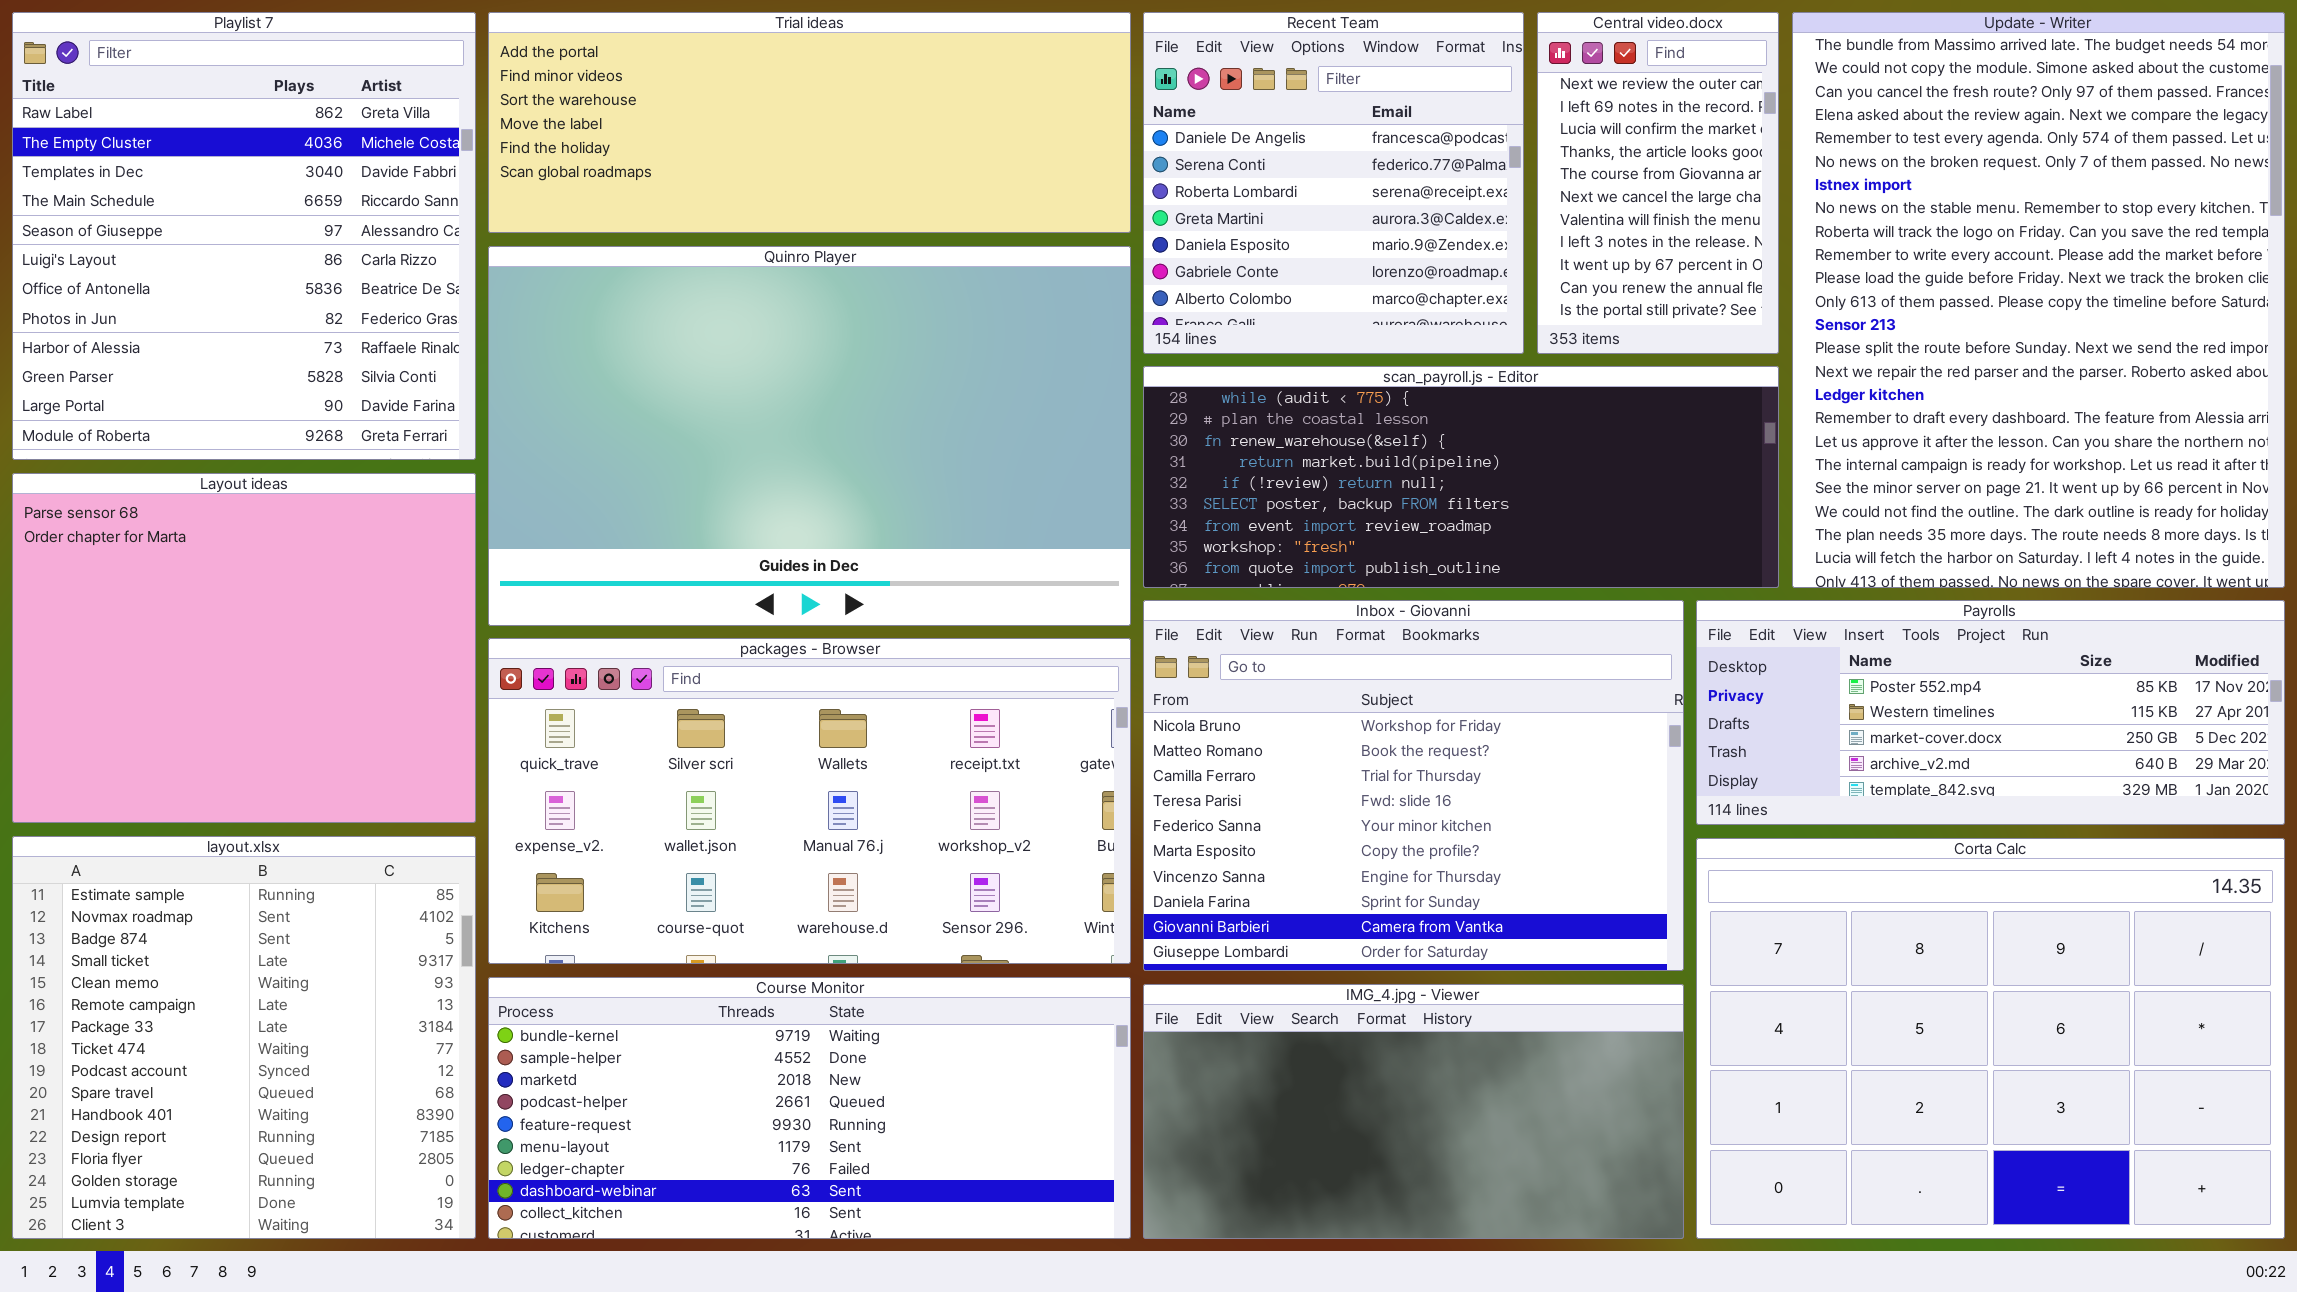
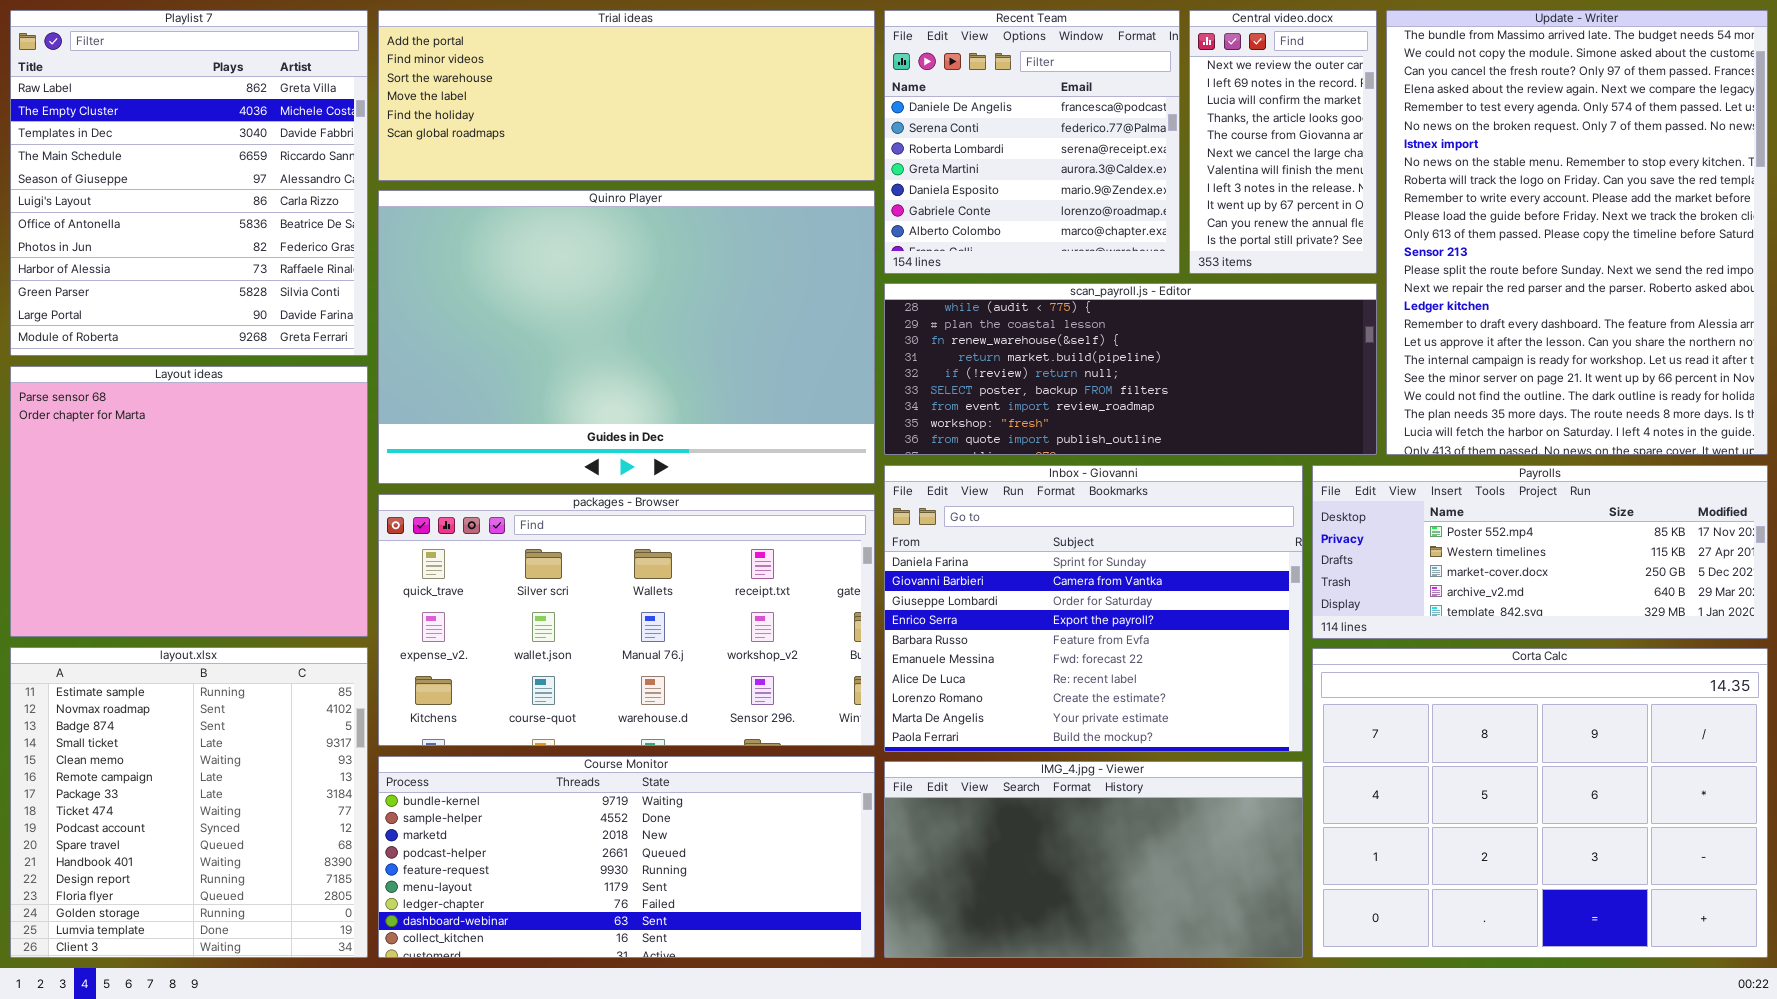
Inbox - Giovanni: [1143,600,1684,971] -> [884,465,1303,752], scrolled down 7 rows

